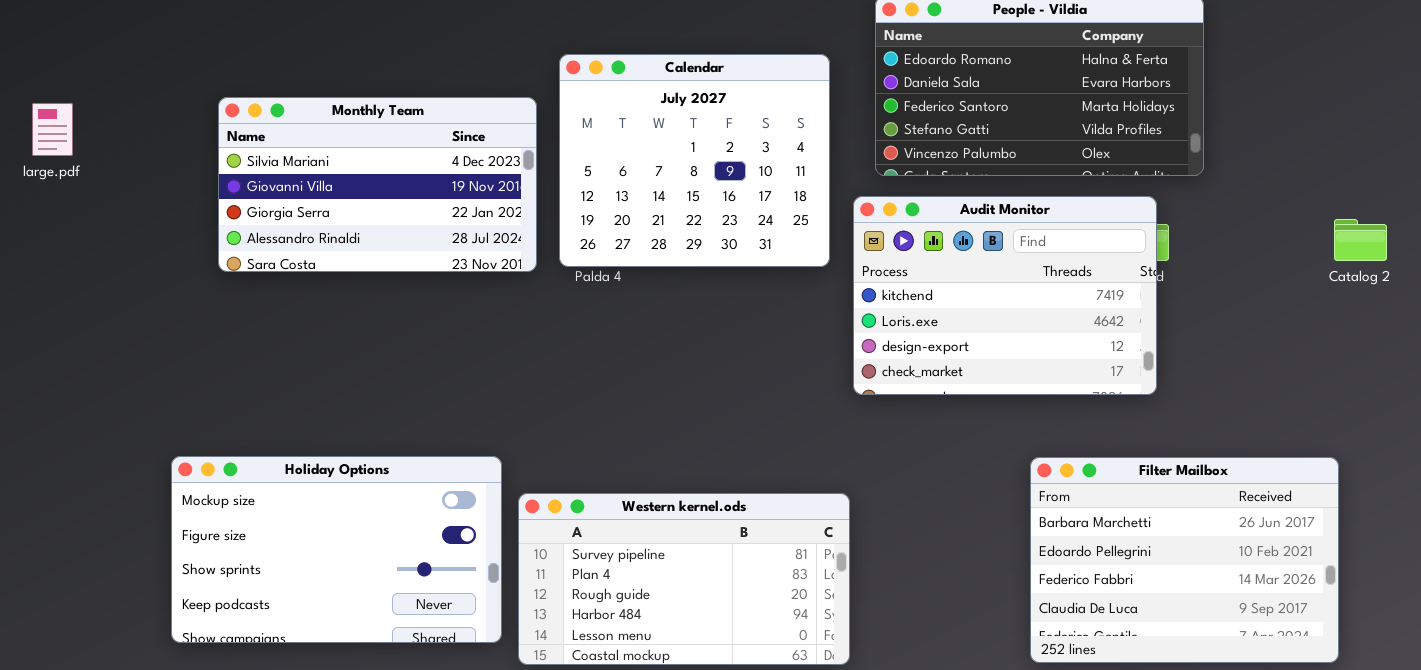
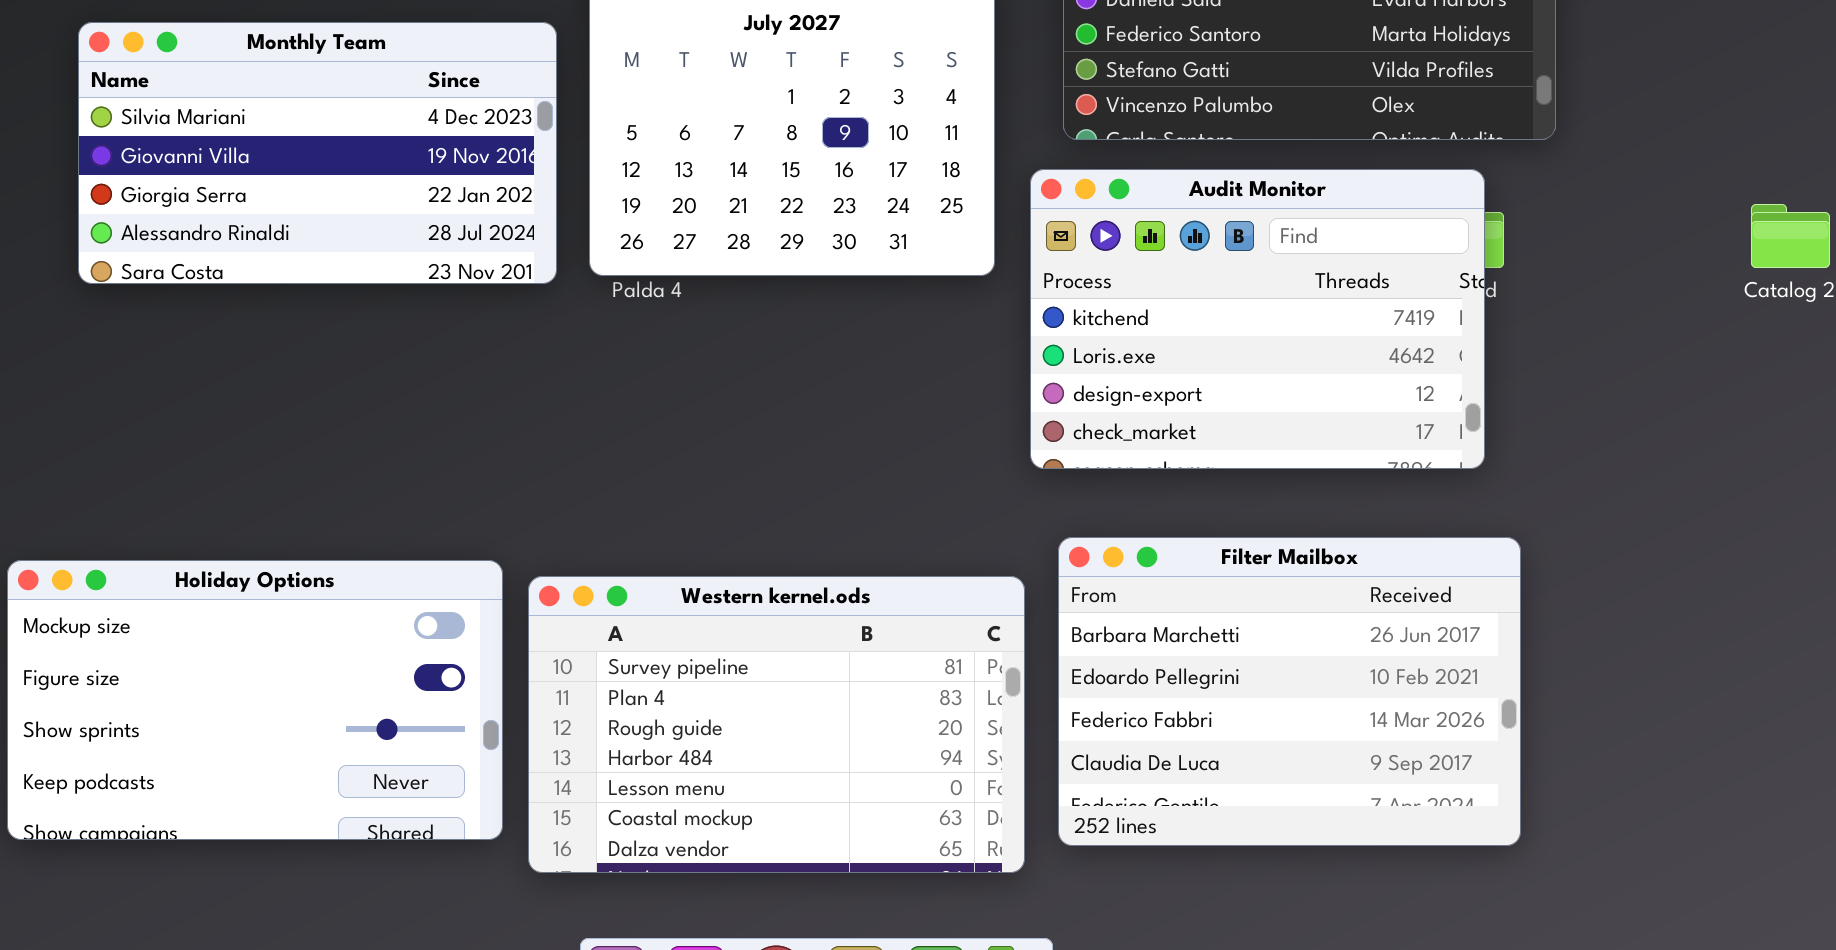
Filter Mailbox: [1030,457,1339,663] -> [1058,537,1521,846], moved
Western kernel.ods: [518,493,850,665] -> [528,576,1025,873], resized

